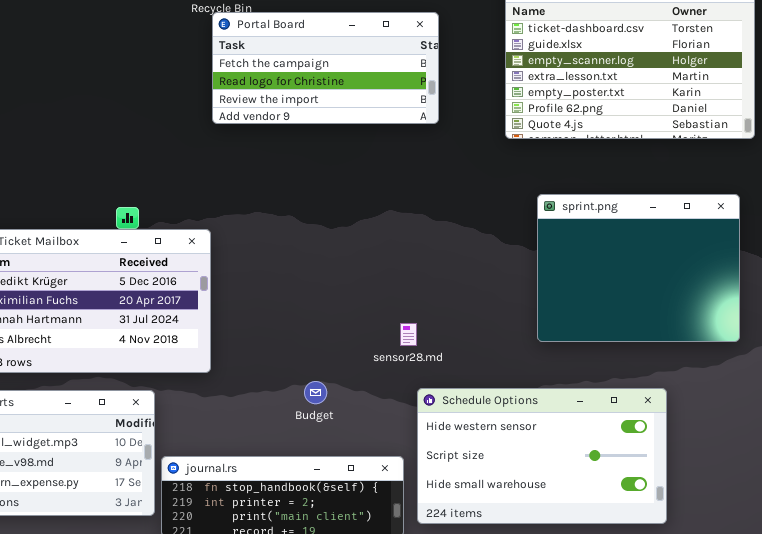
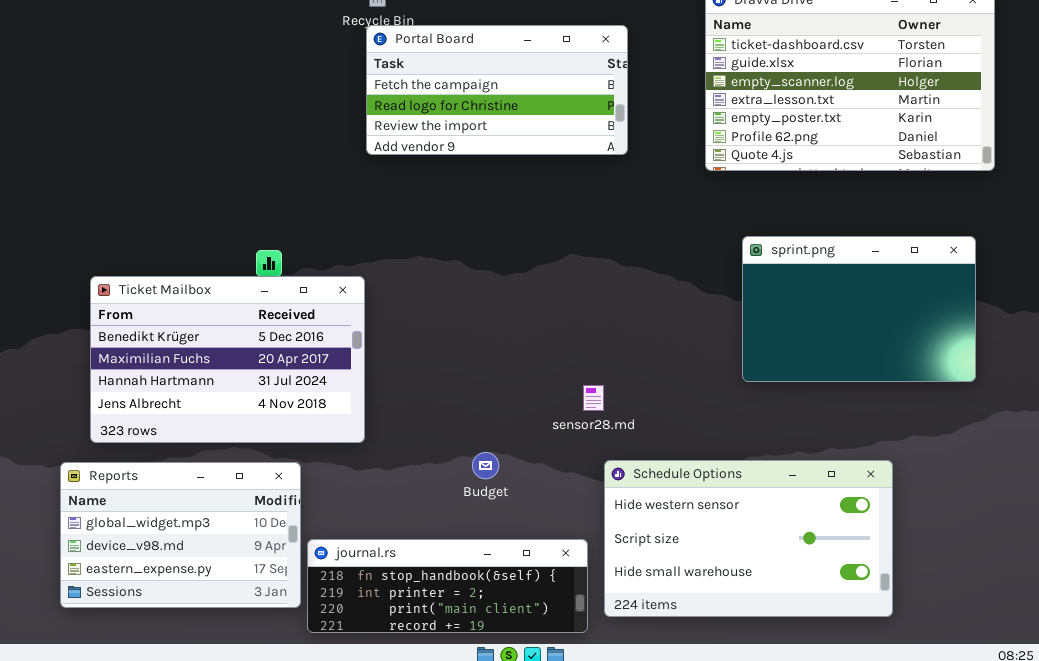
sprint.png: [537,194,740,342] -> [742,236,976,382], resized

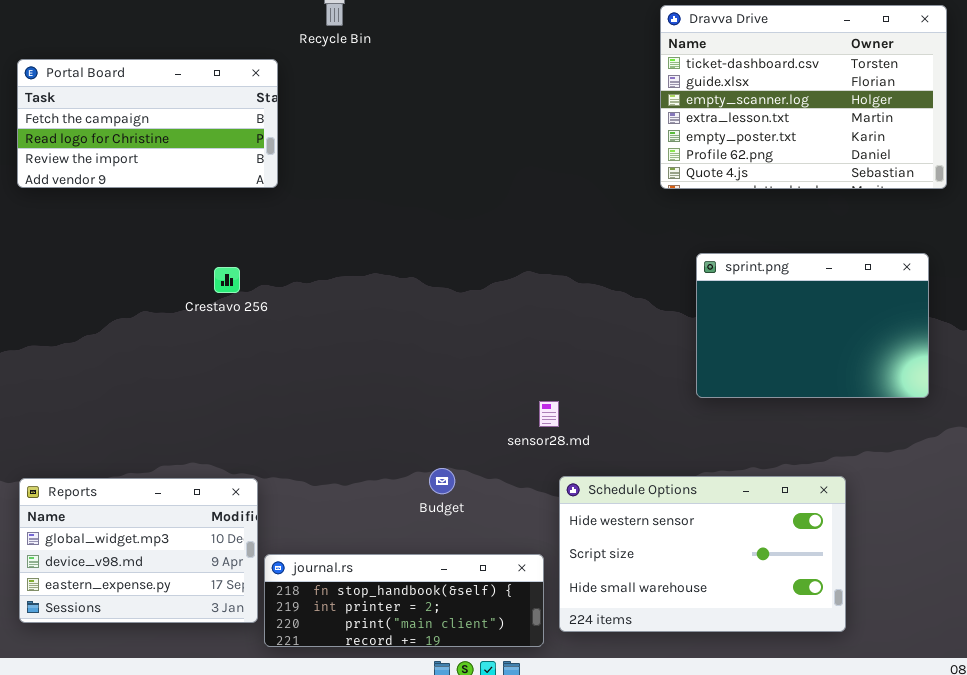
Portal Board: [366,25,628,155] -> [17,59,278,188], moved
Ticket Mailbox: [90,276,365,443] -> none, closed

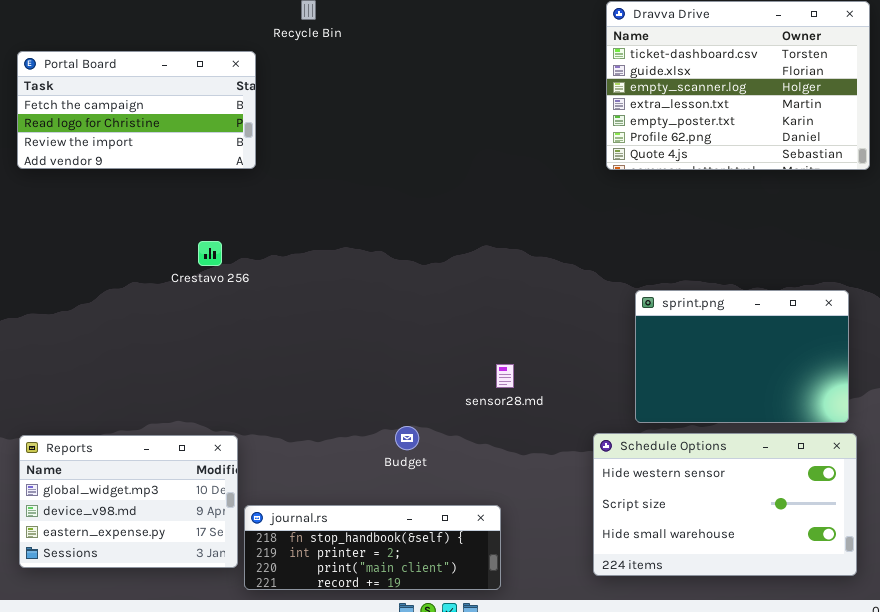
sprint.png: [696,253,929,398] -> [635,290,849,423], moved
Schedule Options: [559,476,846,632] -> [593,433,857,576], moved

